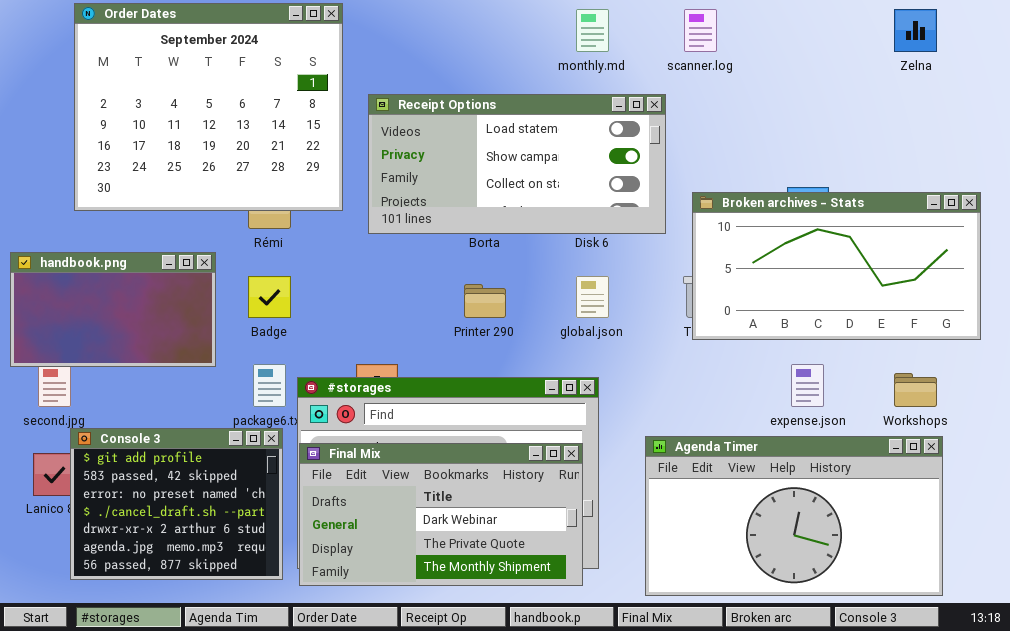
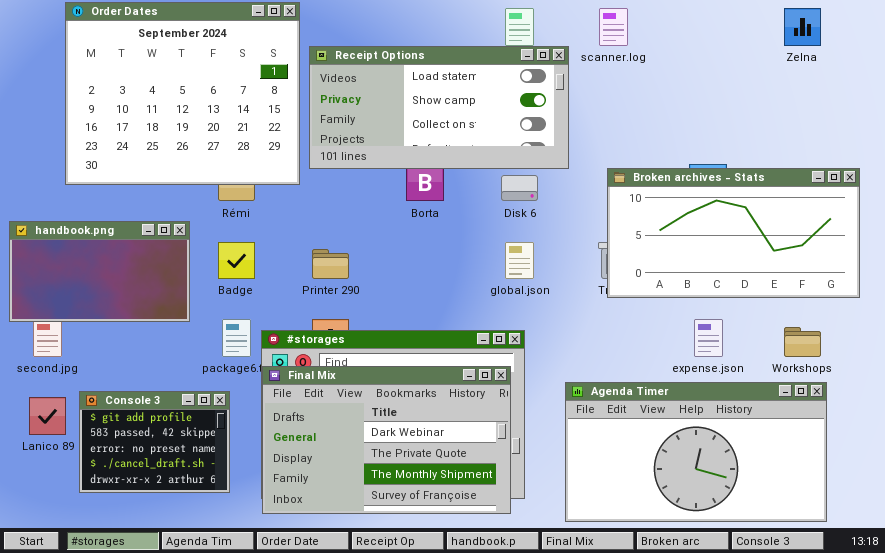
Receipt Options: [368,94,666,234] -> [309,46,569,169], moved
Printer 290: [464,284,506,318] -> [312,249,349,279], moved
Console 3: [70,428,283,580] -> [79,391,230,493], moved, resized
Final Mix: [299,443,583,586] -> [262,366,511,514], resized

